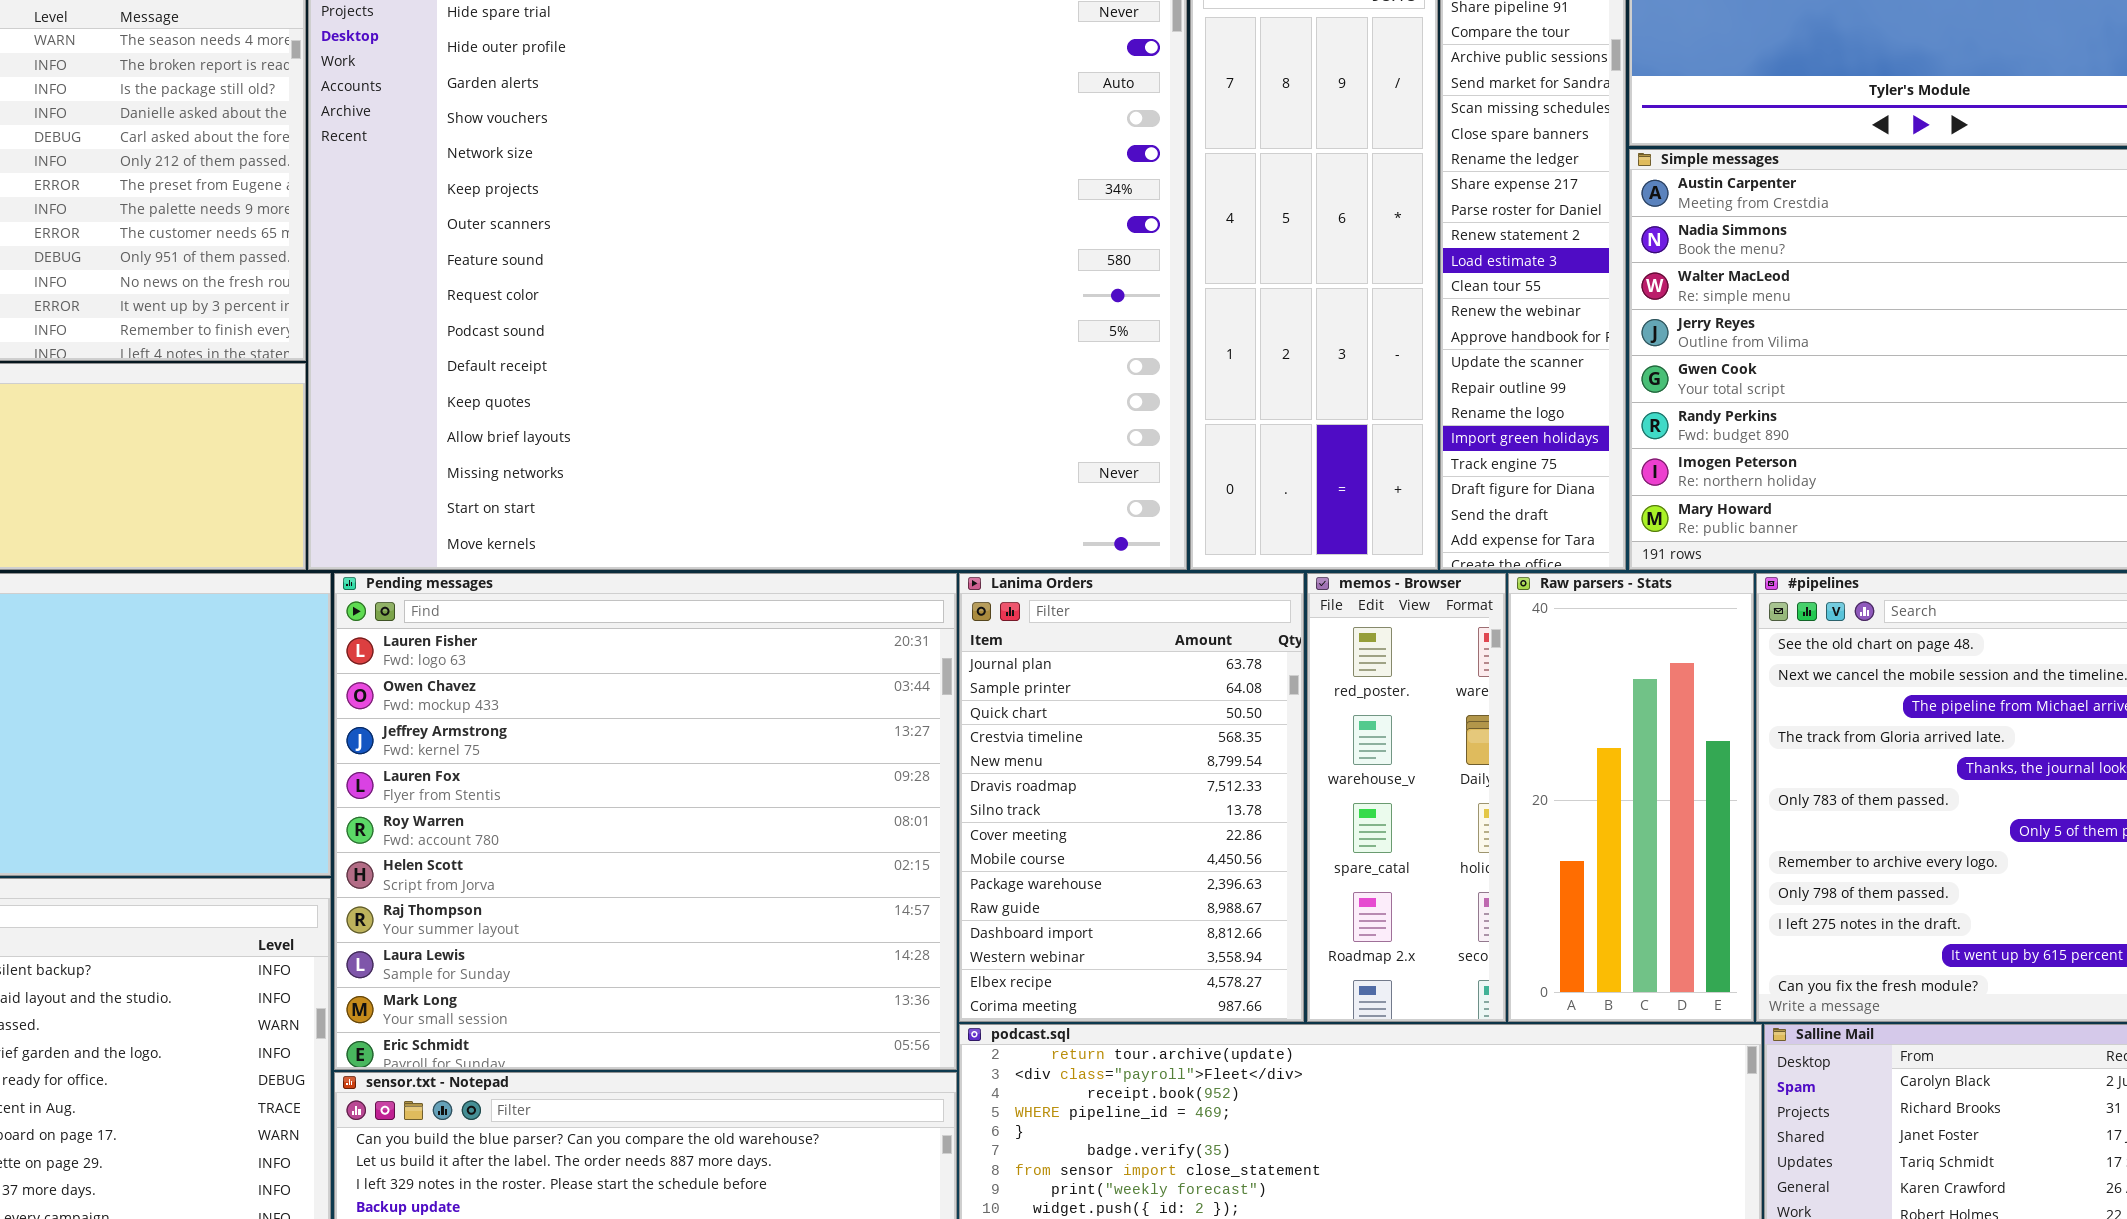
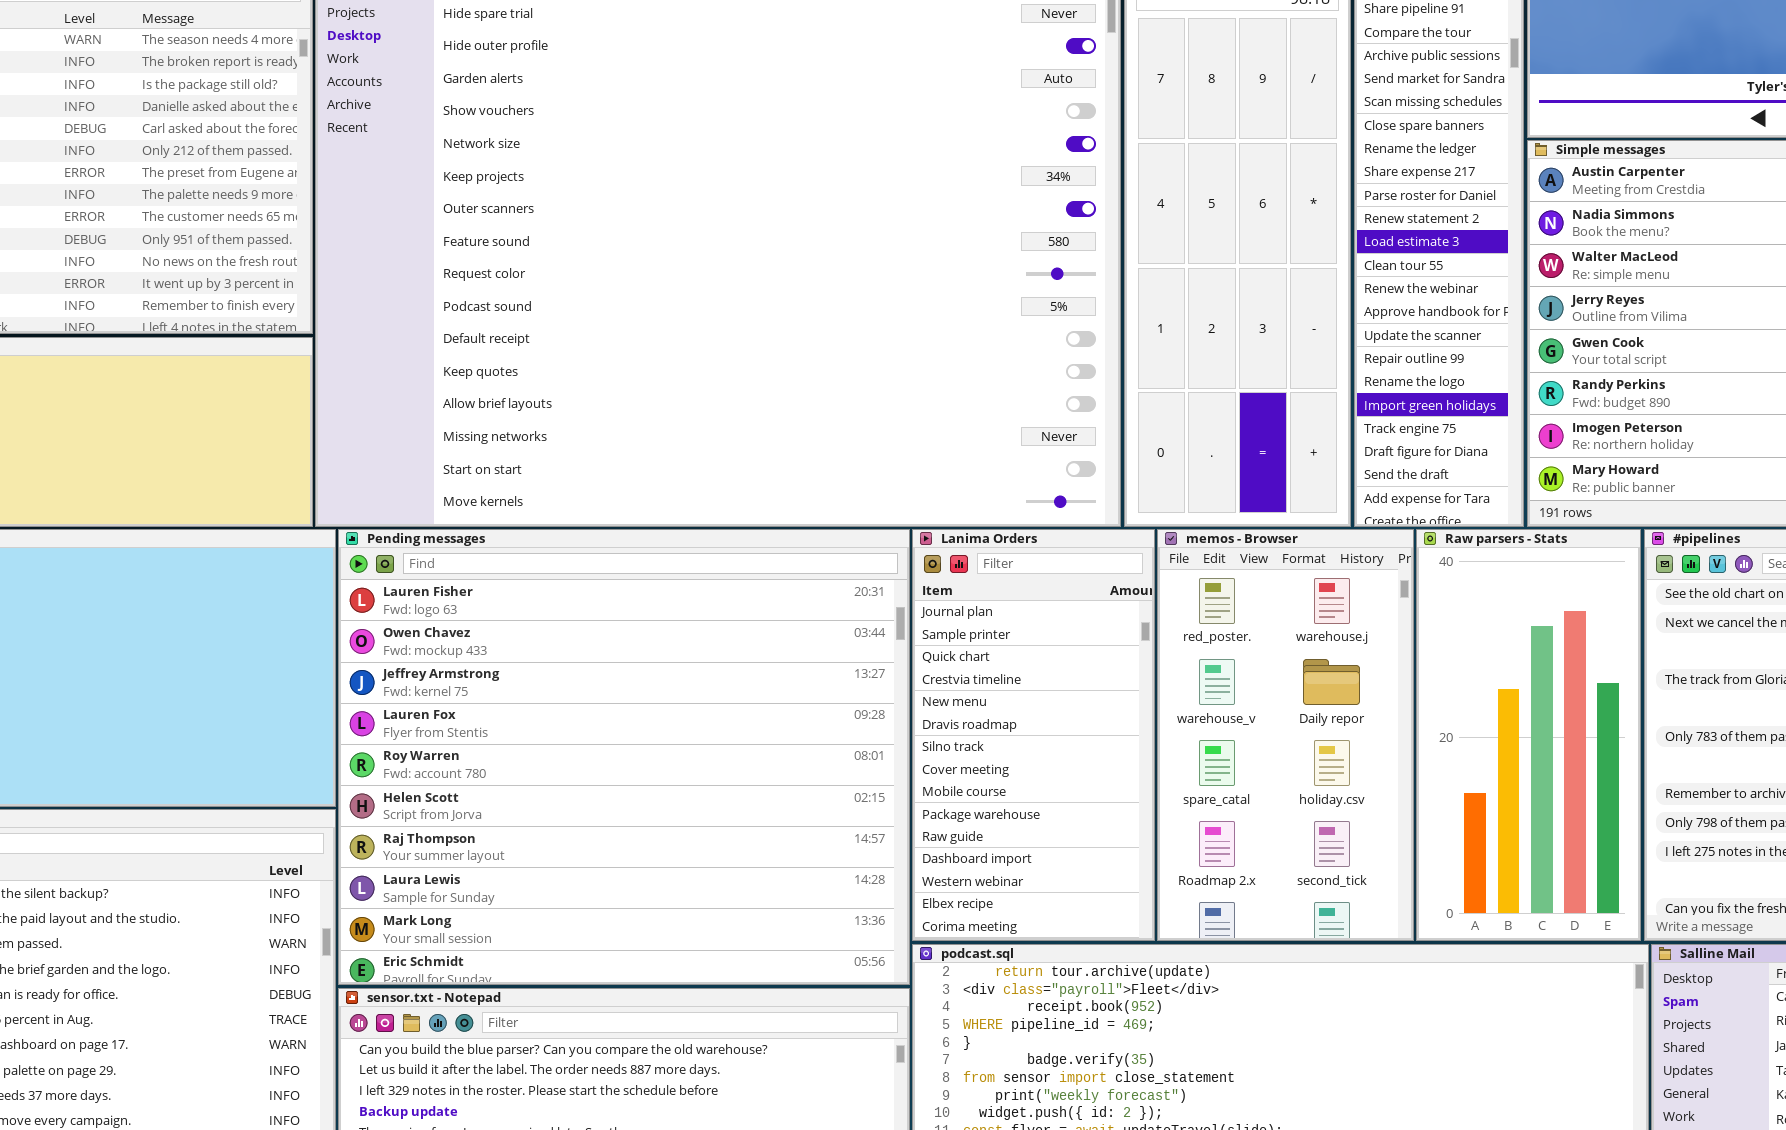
Lanima Orders: [959,573,1304,1022] -> [912,529,1155,941], resized
memos - Browser: [1307,573,1506,1022] -> [1157,529,1414,941], resized

